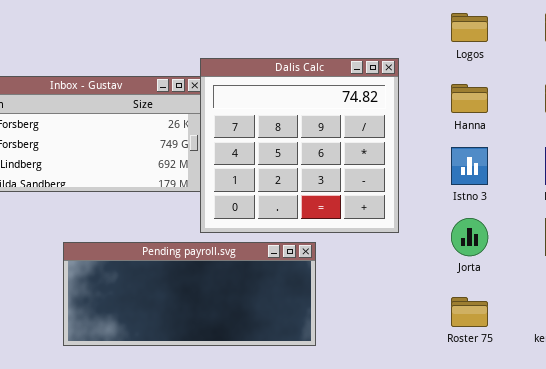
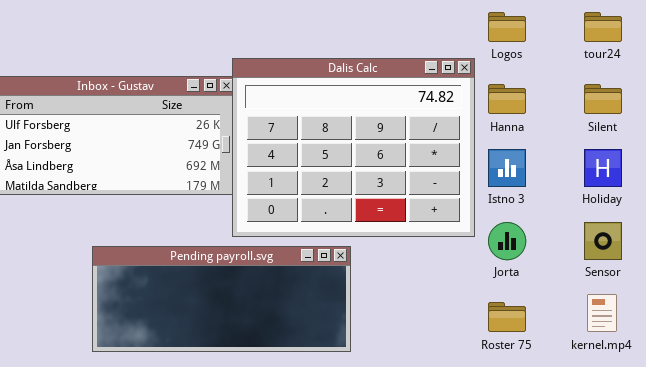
Dalis Calc: [200,58,399,233] -> [232,58,475,237], resized

